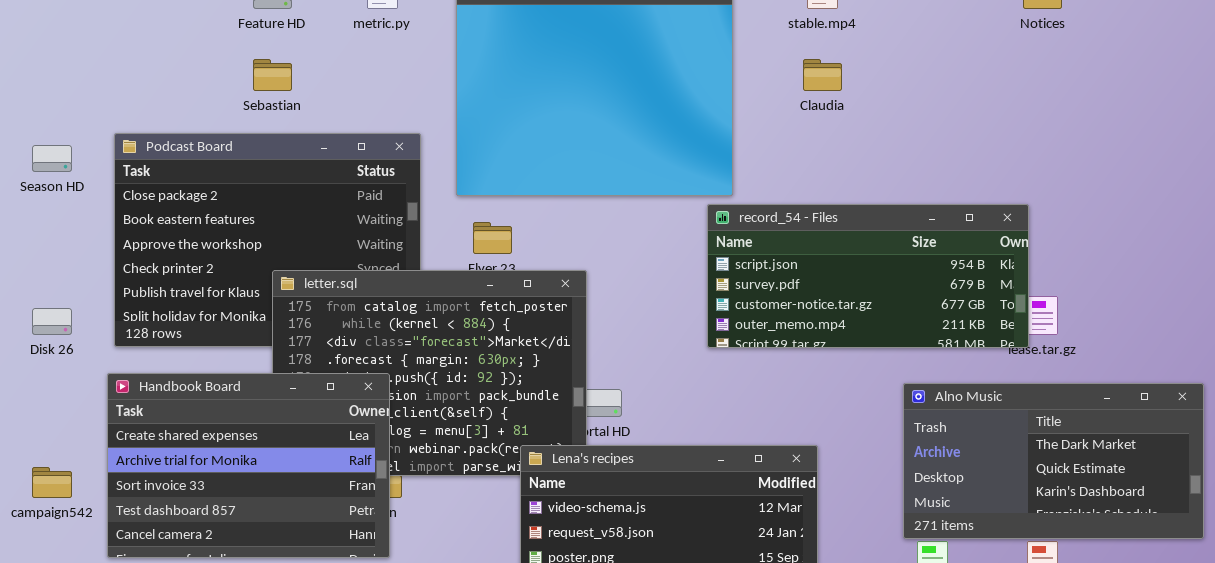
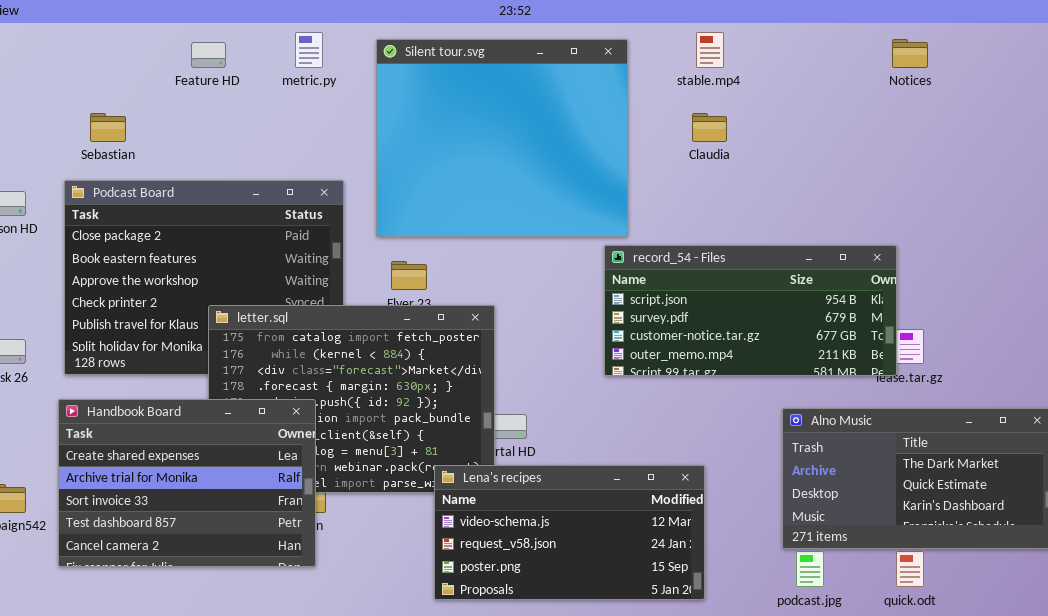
Sebastian: [253,59,292,91] -> [90,113,126,142], moved

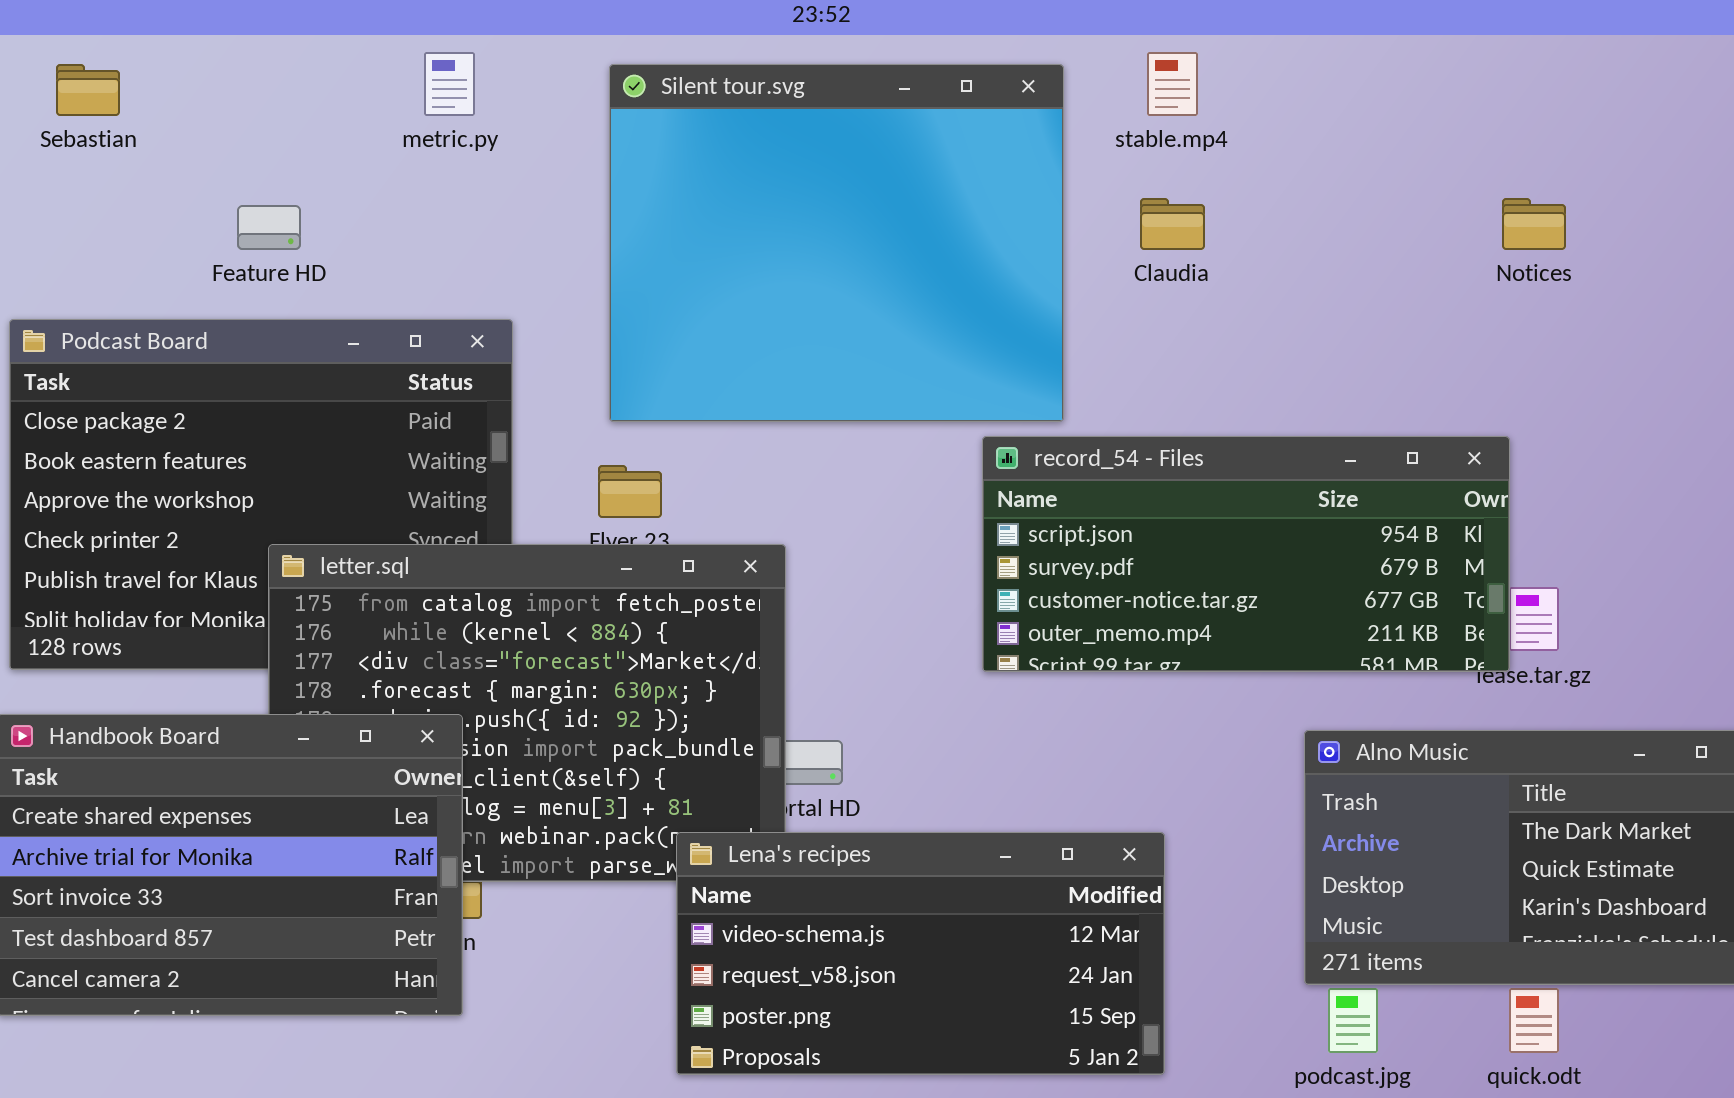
Silent tour.svg: [376,39,628,237] -> [609,64,1064,422], moved
Notices: [892,39,928,68] -> [1502,198,1566,250], moved
Feature HD: [191,42,226,68] -> [237,205,301,250], moved
Sebastian: [90,113,126,142] -> [56,64,120,116], moved

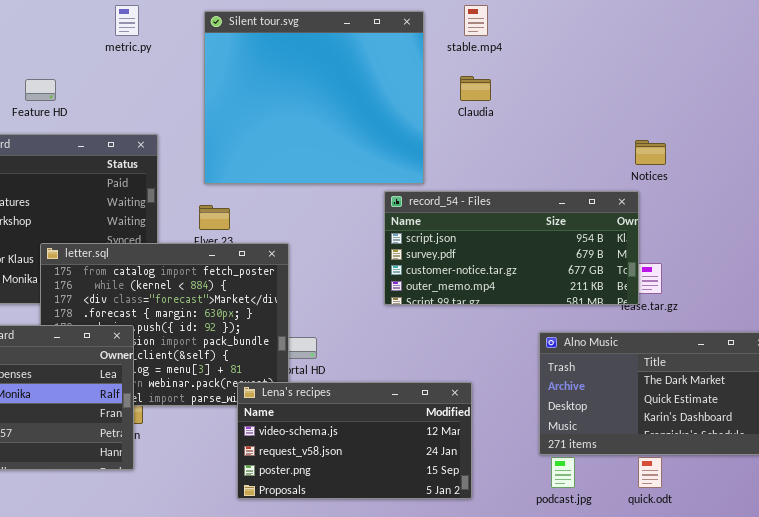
Notices: [1502,198,1566,250] -> [635,140,666,165], moved

